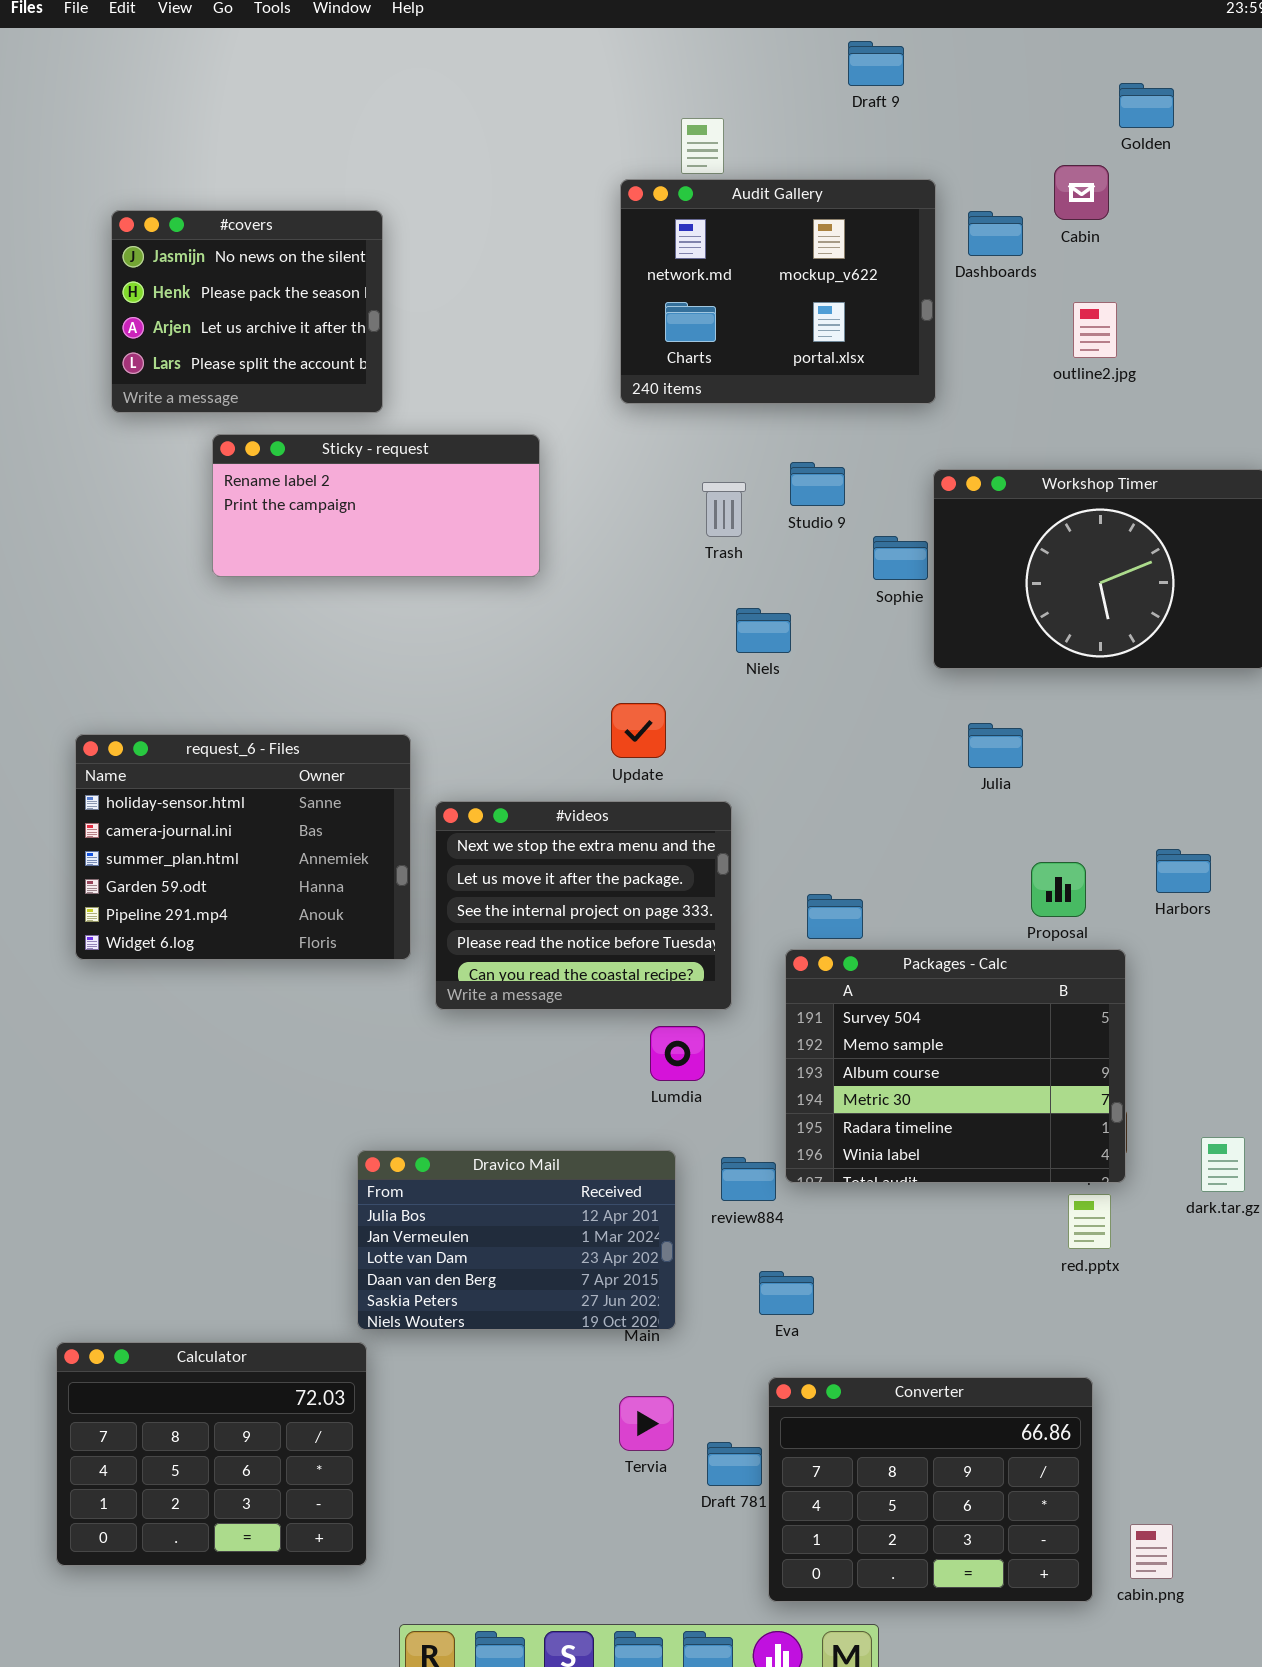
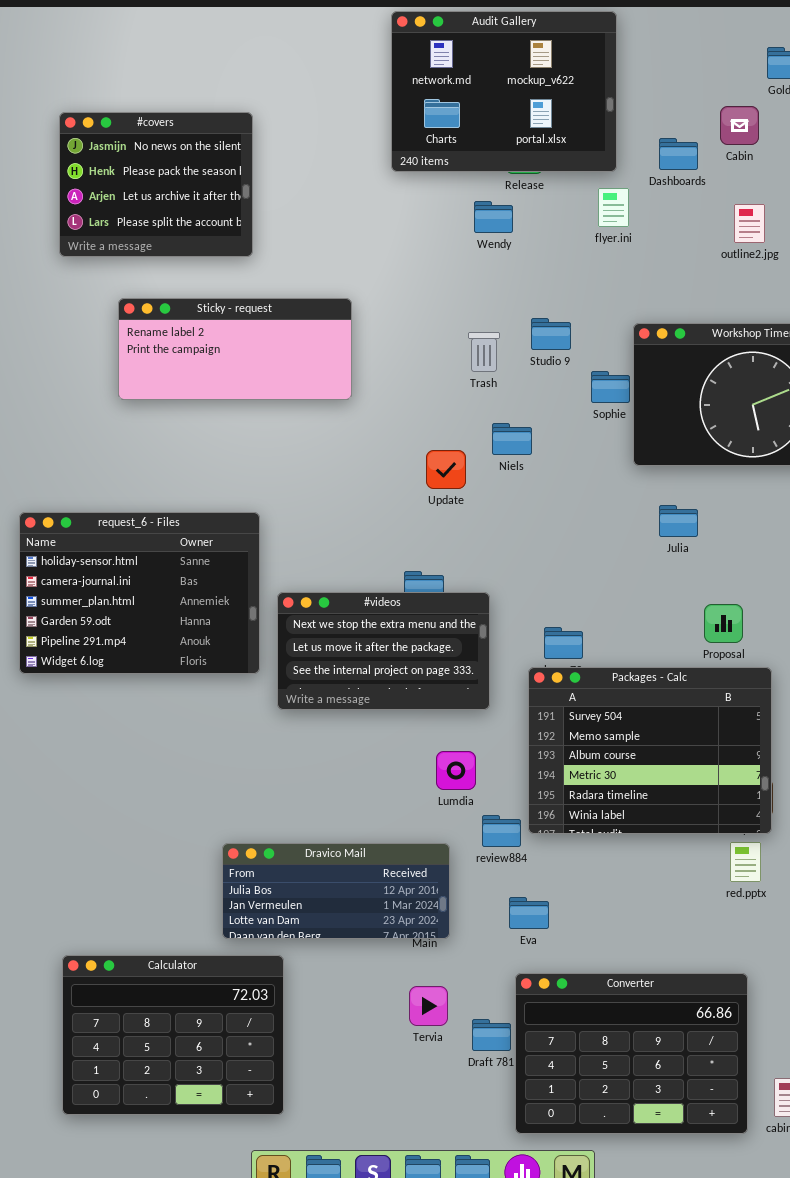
Audit Gallery: [620,179,936,404] -> [391,11,617,172], moved
#covers: [111,210,383,413] -> [59,112,253,257], moved
Update: [611,703,666,758] -> [426,450,466,489], moved
#videos: [435,801,732,1010] -> [277,592,490,710], resized
Lumdia: [650,1026,705,1081] -> [436,751,476,790], moved
Dravico Mail: [357,1150,676,1330] -> [222,843,450,939], resized
Calculator: [56,1342,367,1566] -> [62,955,284,1115], moved

